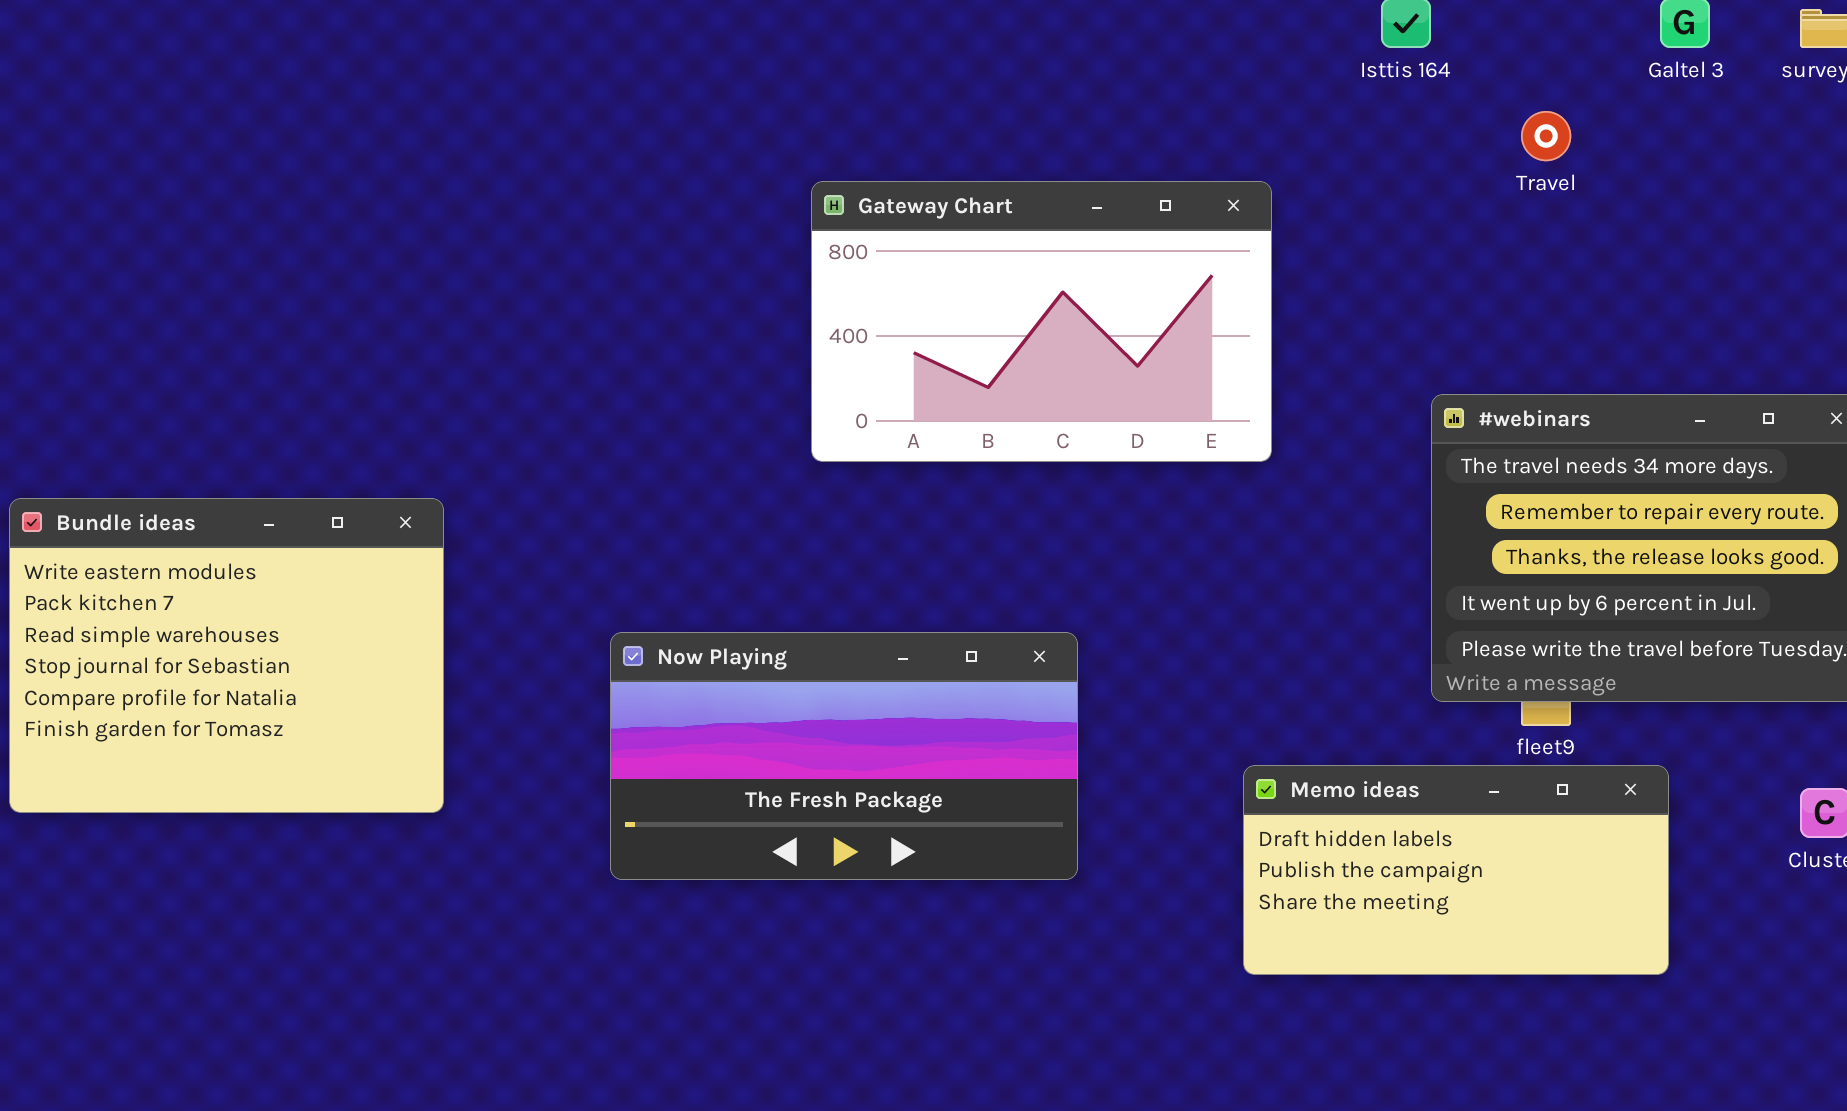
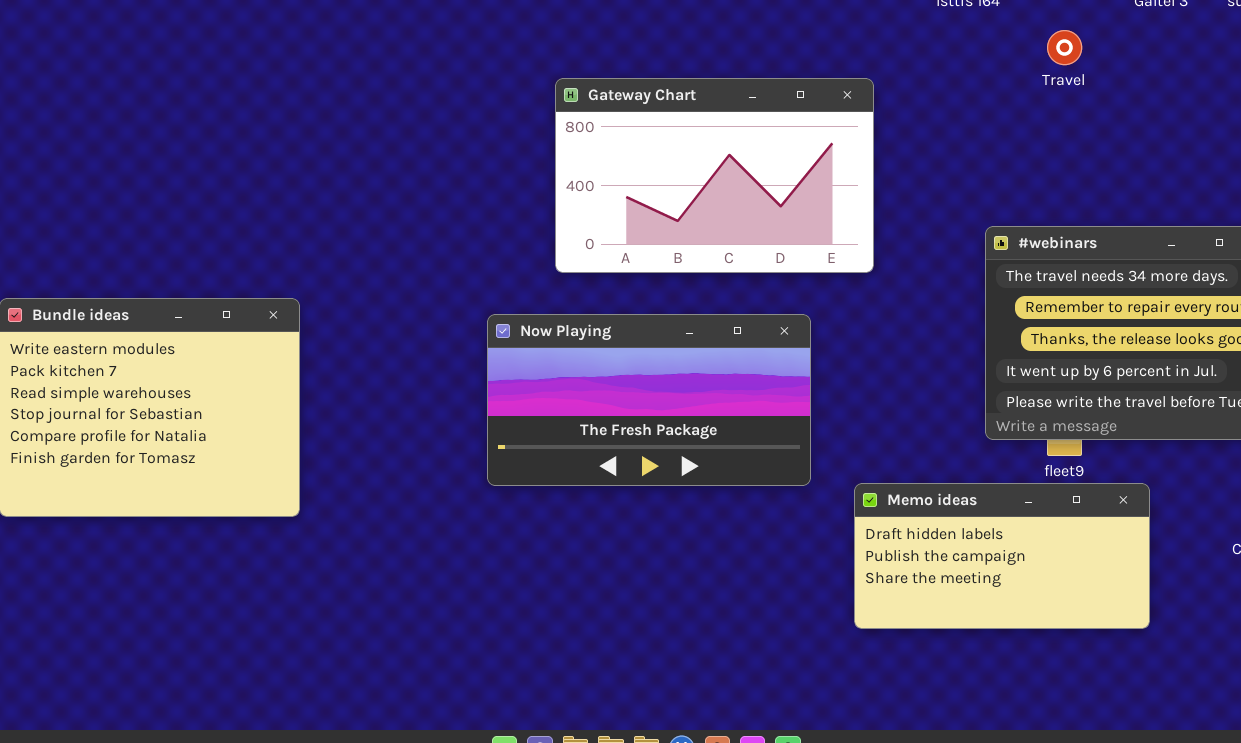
Now Playing: [610,632,1078,880] -> [487,314,811,486], moved

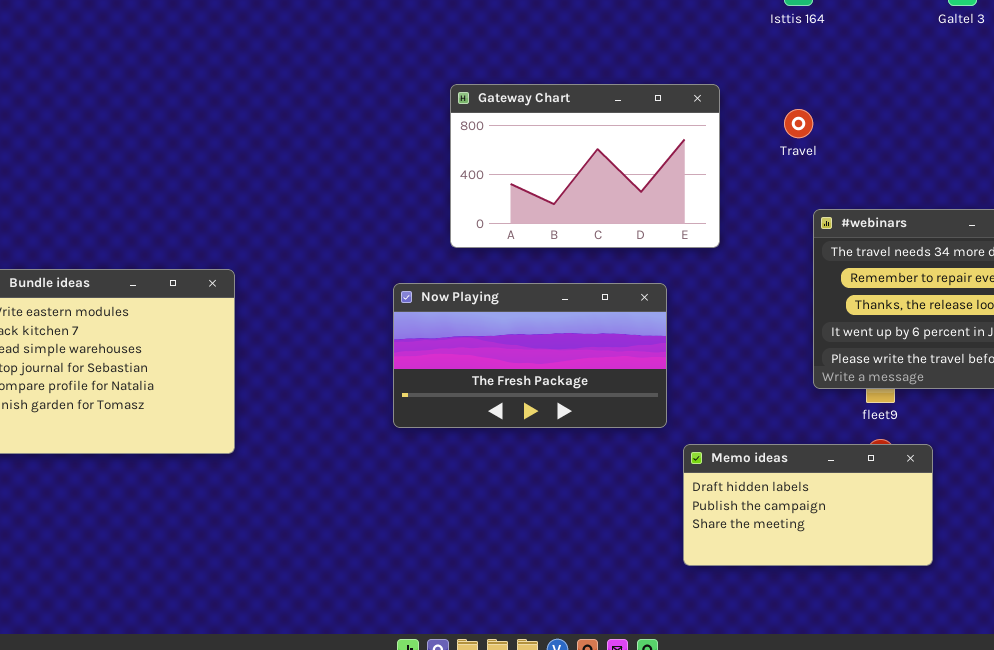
Travel: [1047,30,1082,65] -> [784,109,813,138], moved
Memo ideas: [854,483,1150,629] -> [683,444,933,566], moved

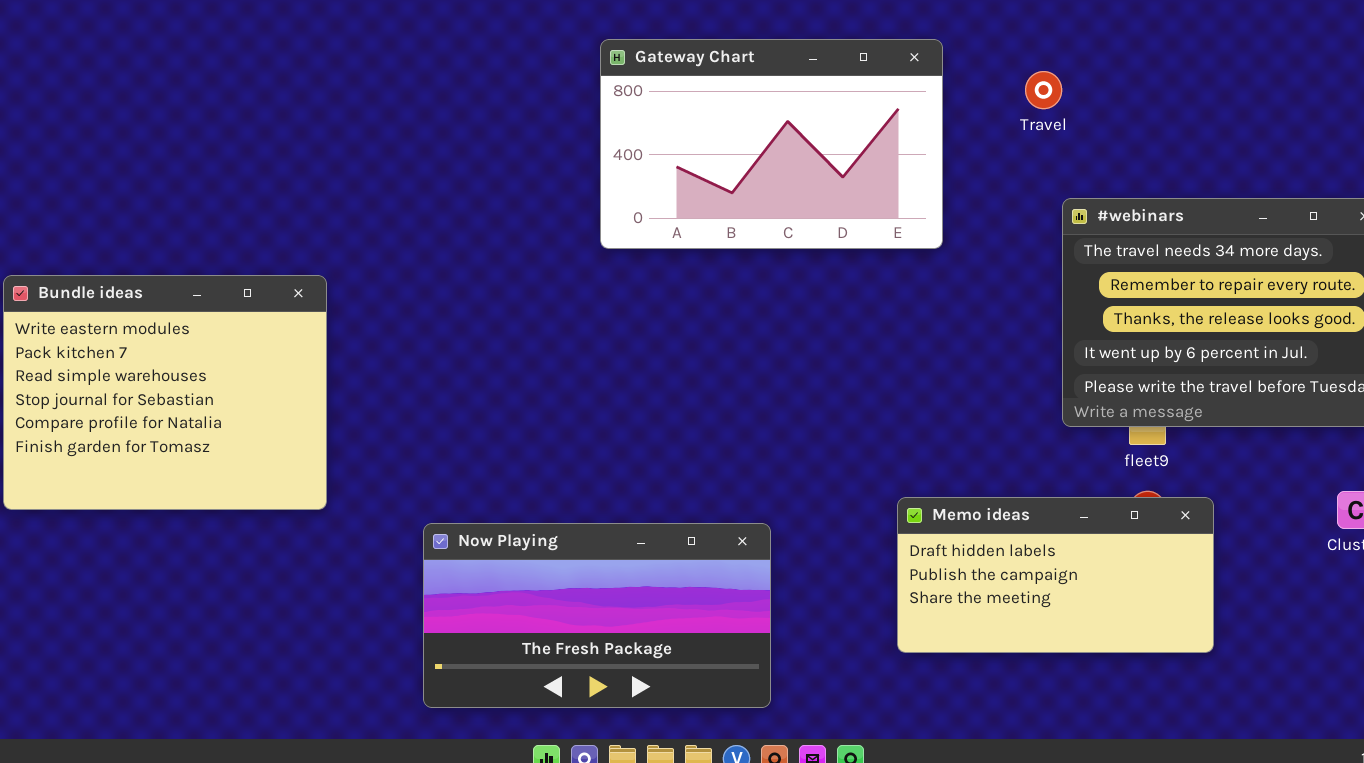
Now Playing: [393,283,667,428] -> [423,523,771,708], moved

